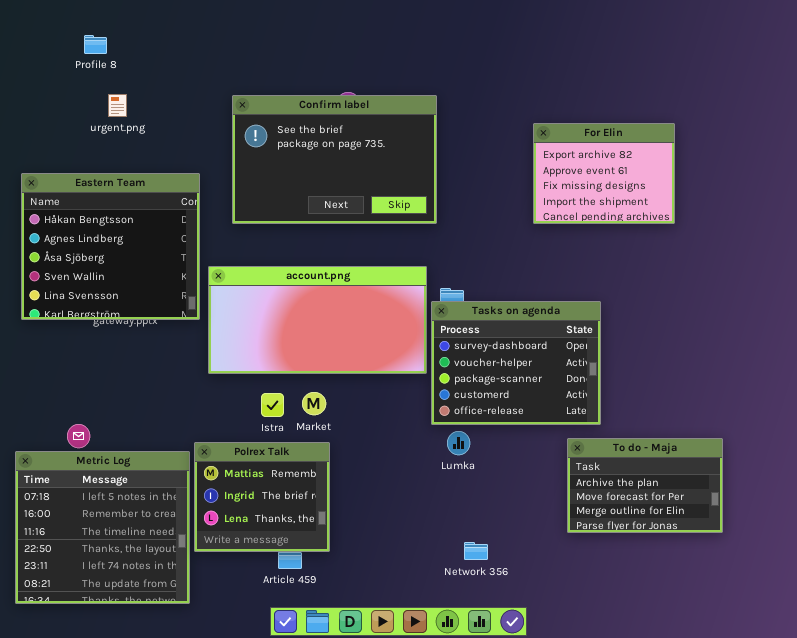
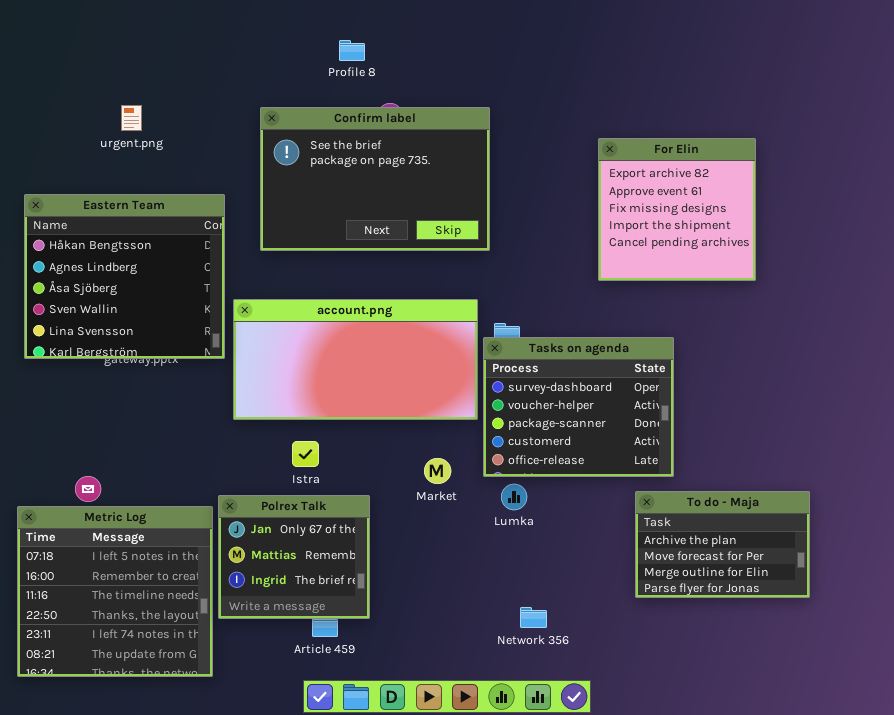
Profile 8: [84,35,107,54] -> [339,40,365,61], moved
For Elin: [533,123,675,224] -> [598,138,756,281], resized
Market: [302,392,326,415] -> [424,458,451,484], moved
Polrex Talk: [194,442,330,552] -> [218,495,370,619], scrolled up 1 row

